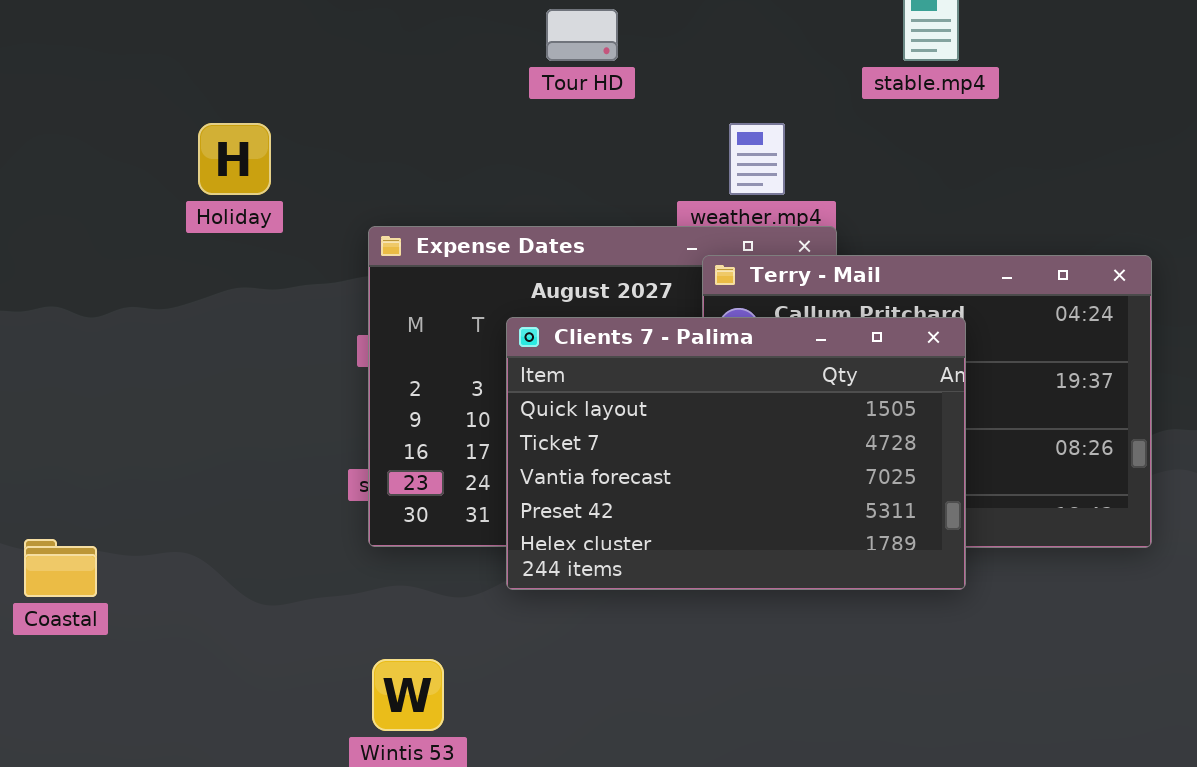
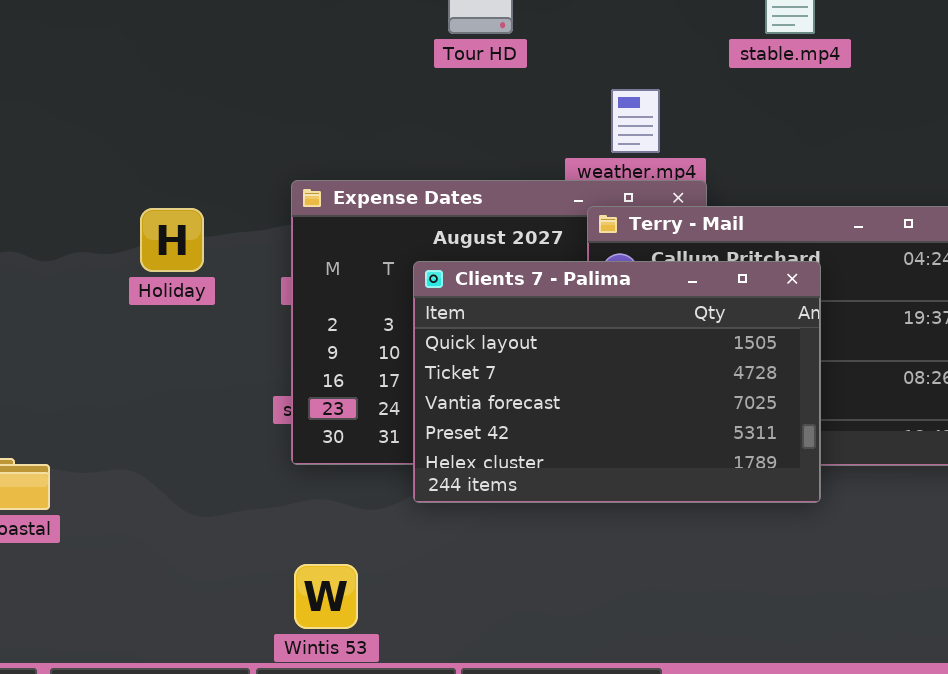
Holiday: [198,123,271,195] -> [140,208,204,272], moved

